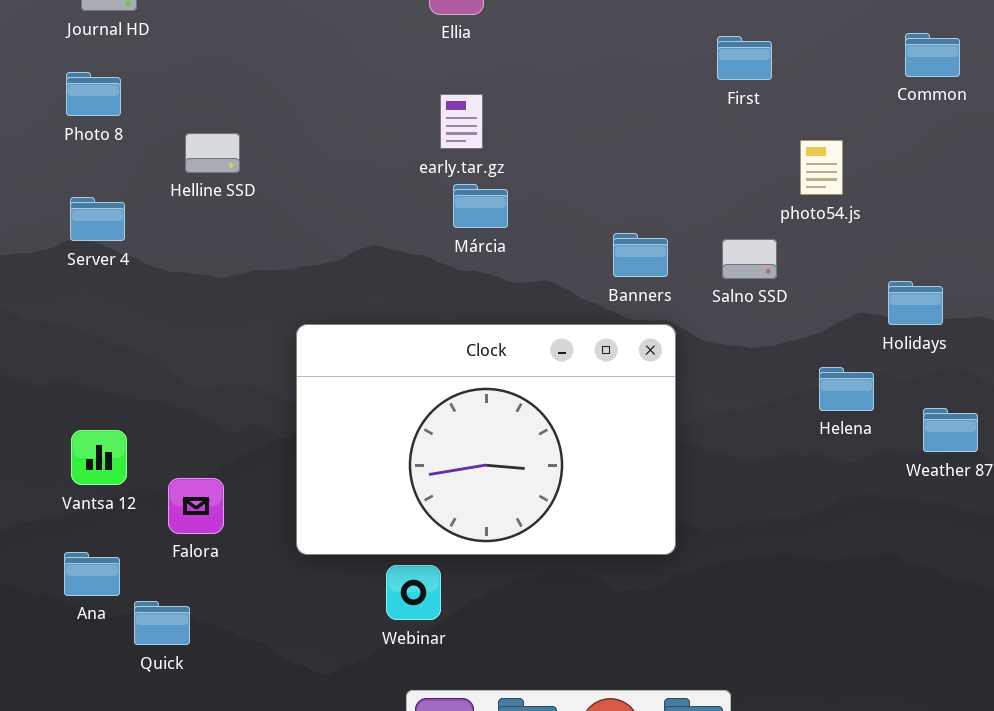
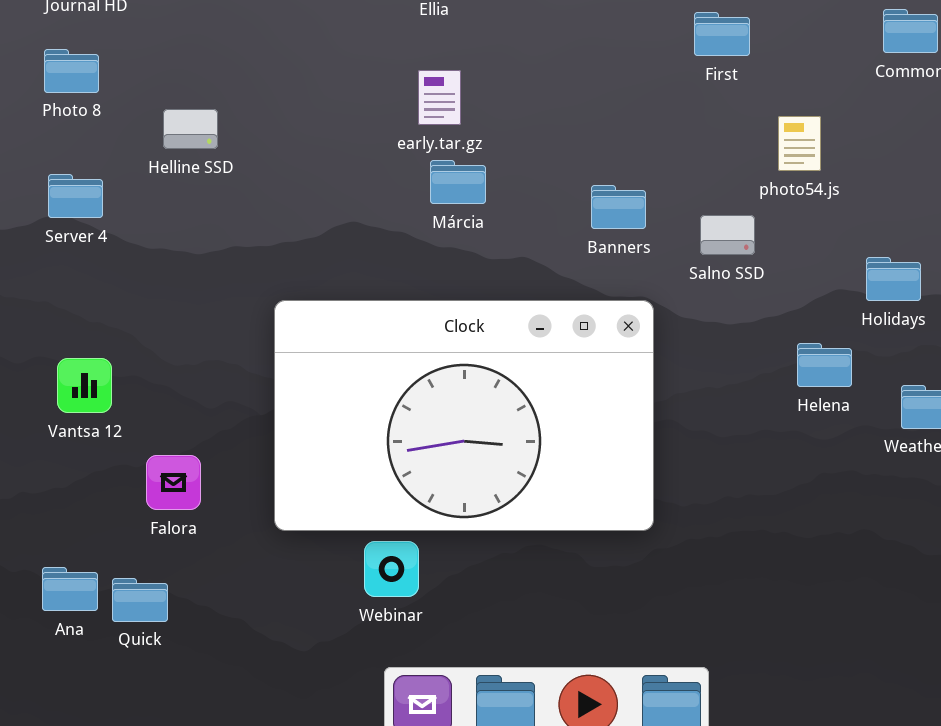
Banners: [613,233,668,277] -> [591,185,646,229], moved
Vantsa 12: [71,430,127,485] -> [57,358,112,413], moved
Ana: [64,552,120,596] -> [42,567,98,611], moved

